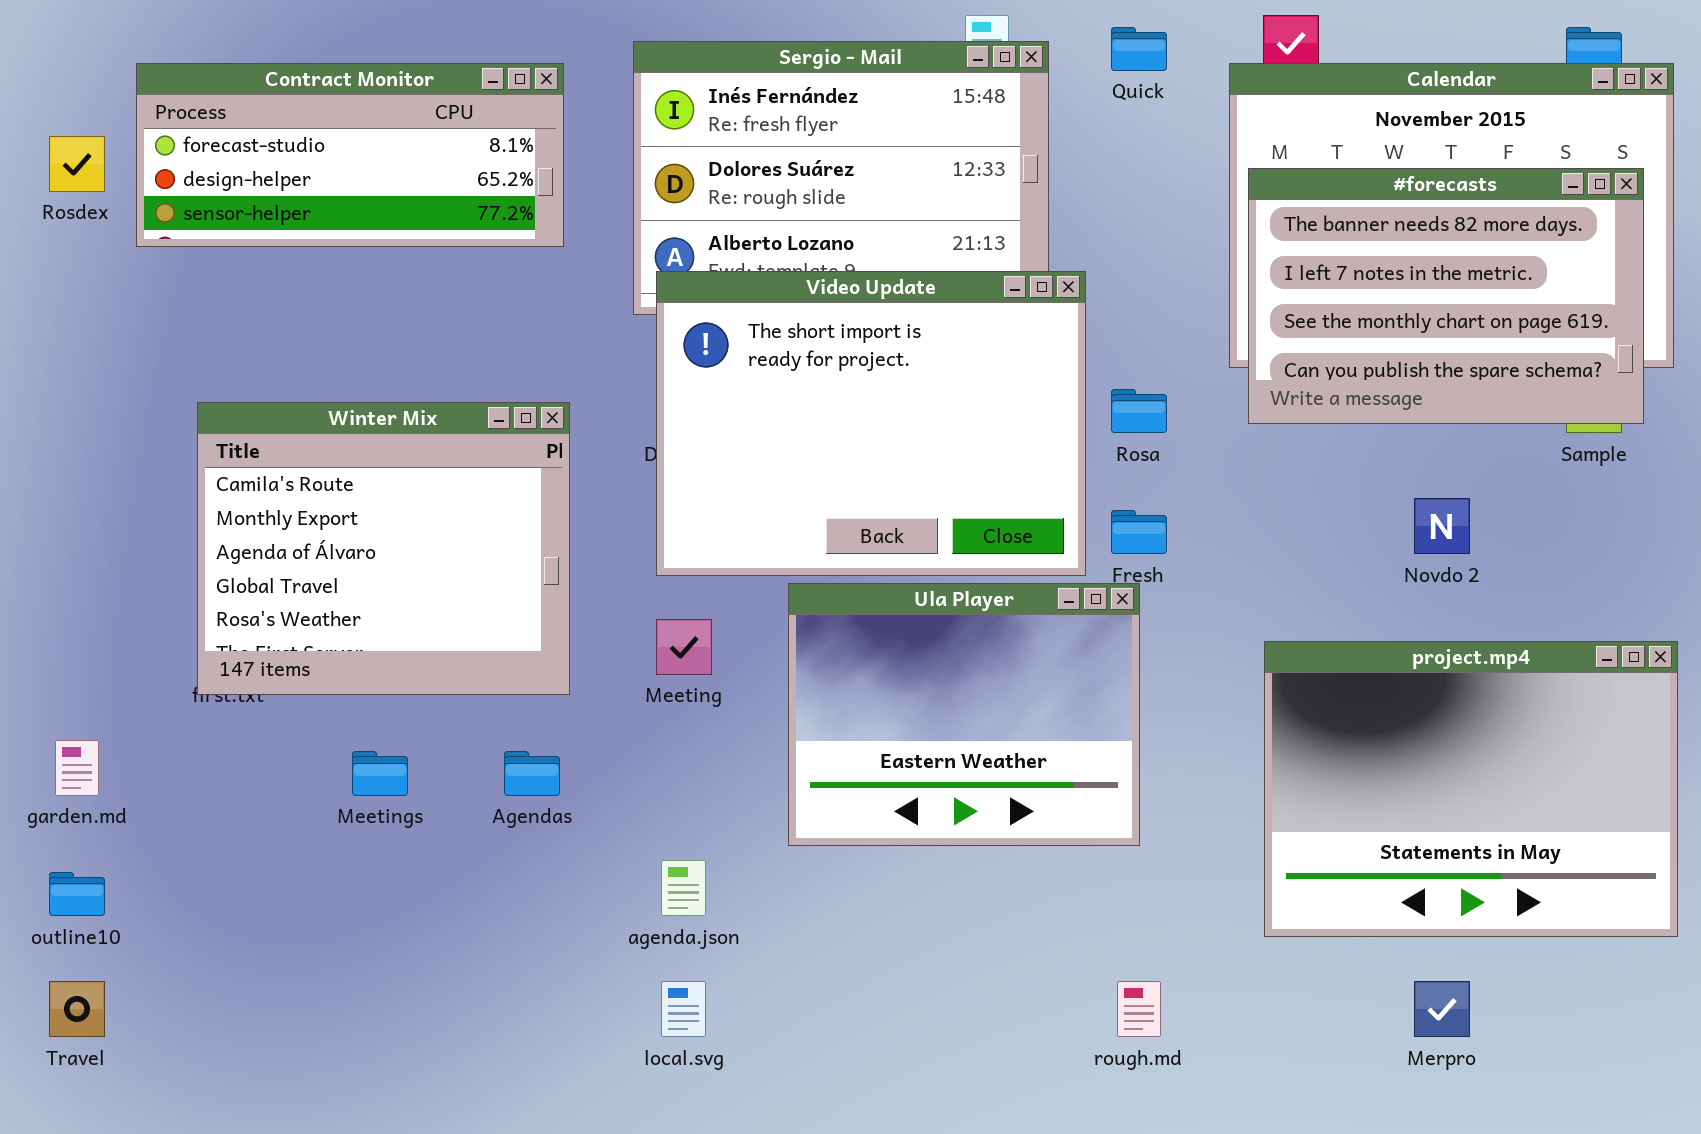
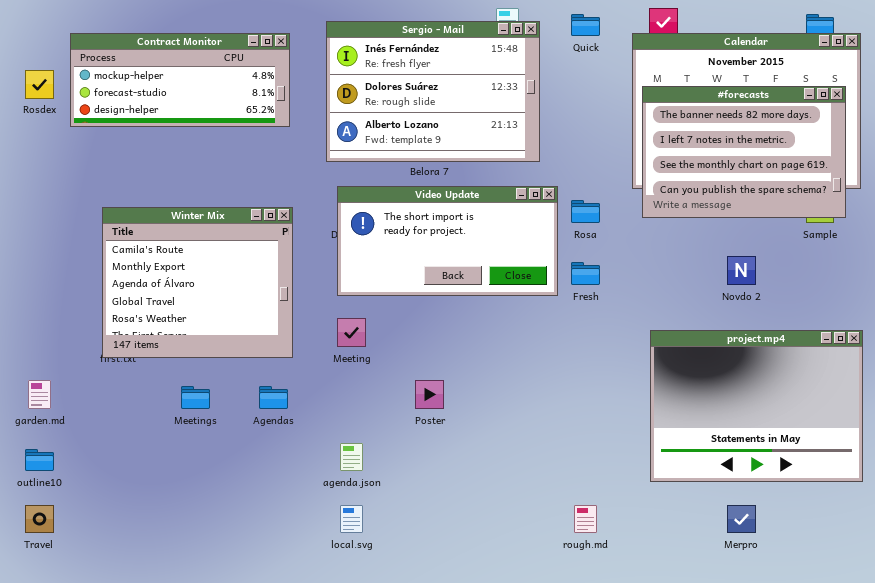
Contract Monitor: [136,63,564,247] -> [70,33,290,127], scrolled up 1 row
Video Update: [656,271,1086,576] -> [337,186,558,296], resized
Ula Player: [788,583,1140,846] -> none, closed

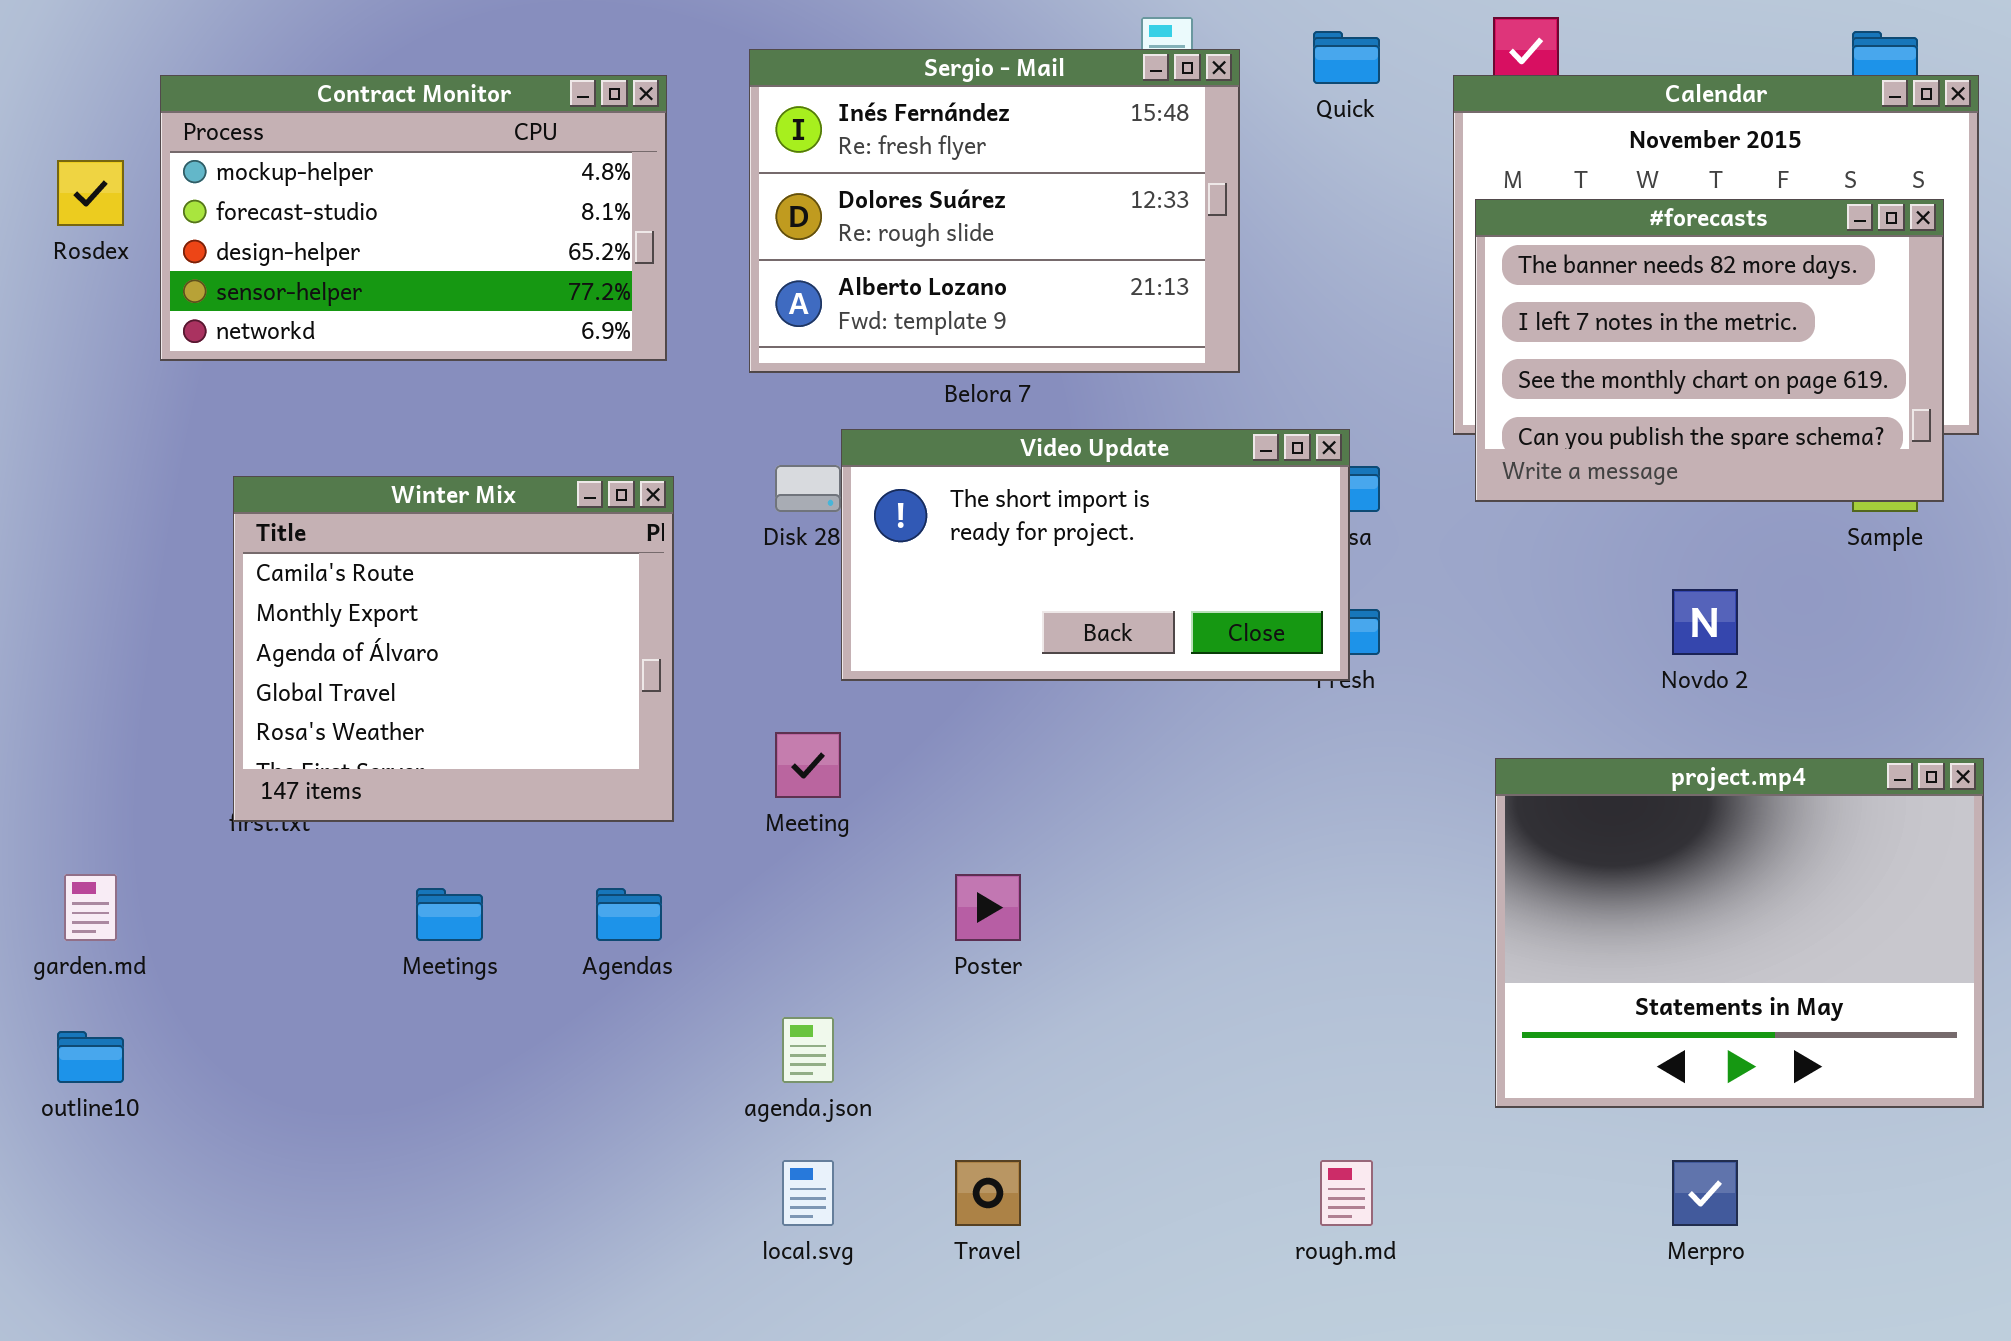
Contract Monitor: [70,33,290,127] -> [160,75,667,361], resized
Video Update: [337,186,558,296] -> [841,429,1350,681], moved
Travel: [25,505,54,533] -> [955,1160,1021,1226], moved

